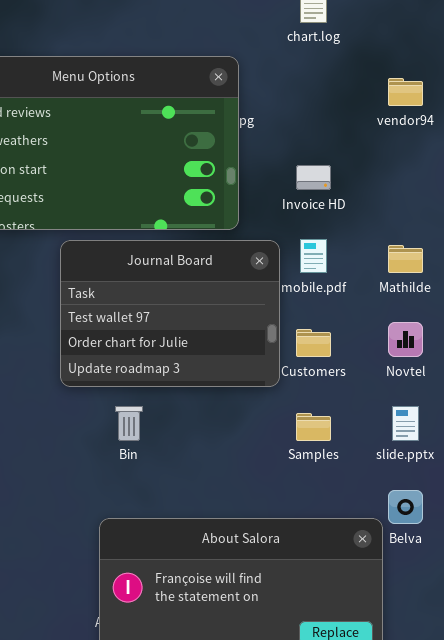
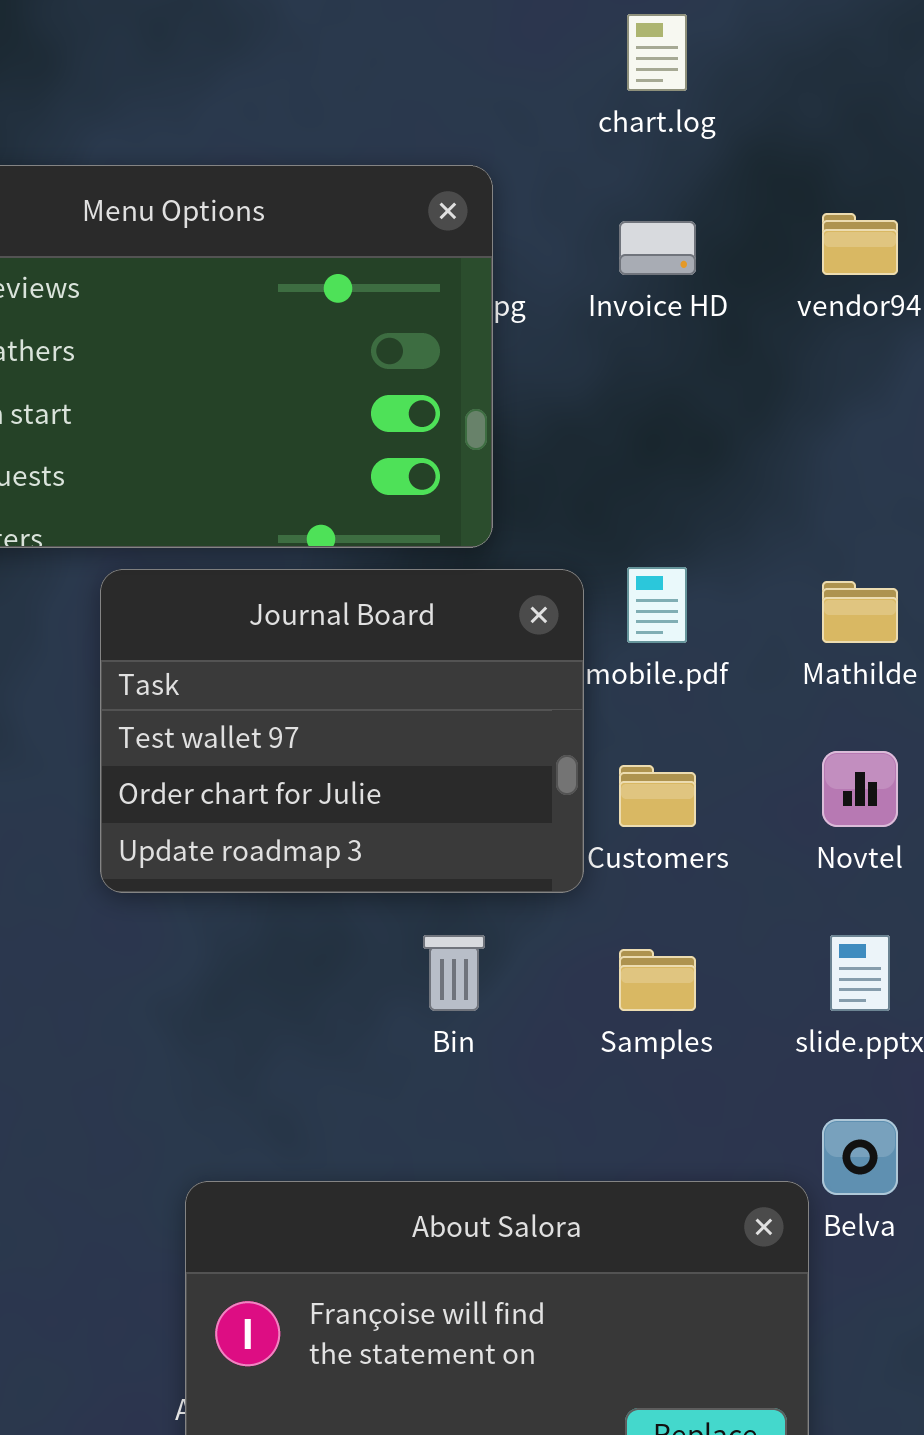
Invoice HD: [296,165,331,190] -> [619,221,696,275], moved
Bin: [115,406,143,441] -> [423,935,485,1011], moved

